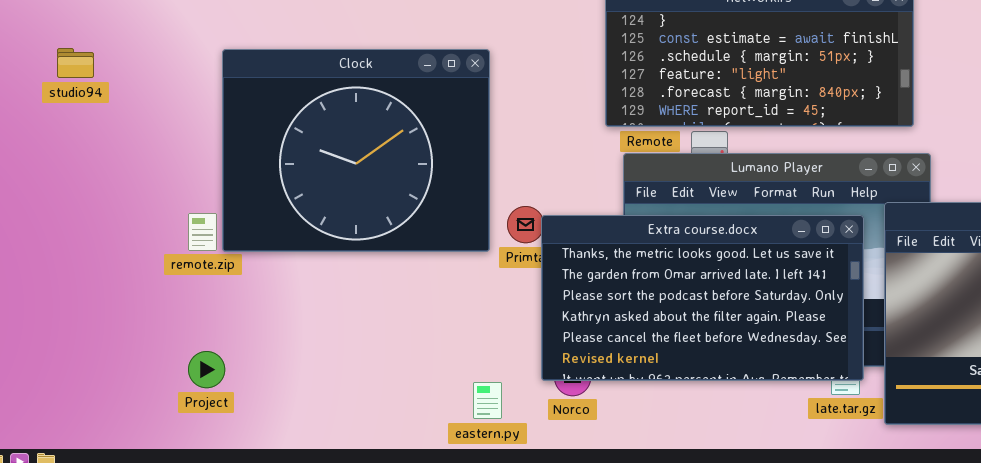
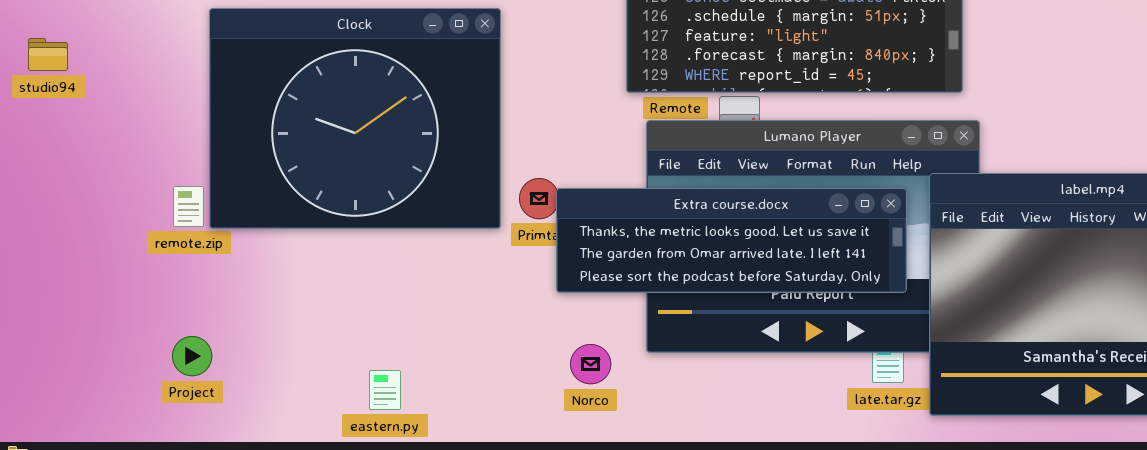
studio94: [57,48,94,78] -> [28,38,68,71], moved
Extra course.docx: [541,215,864,381] -> [556,188,907,293], resized
eastern.py: [473,382,502,419] -> [369,370,401,410], moved

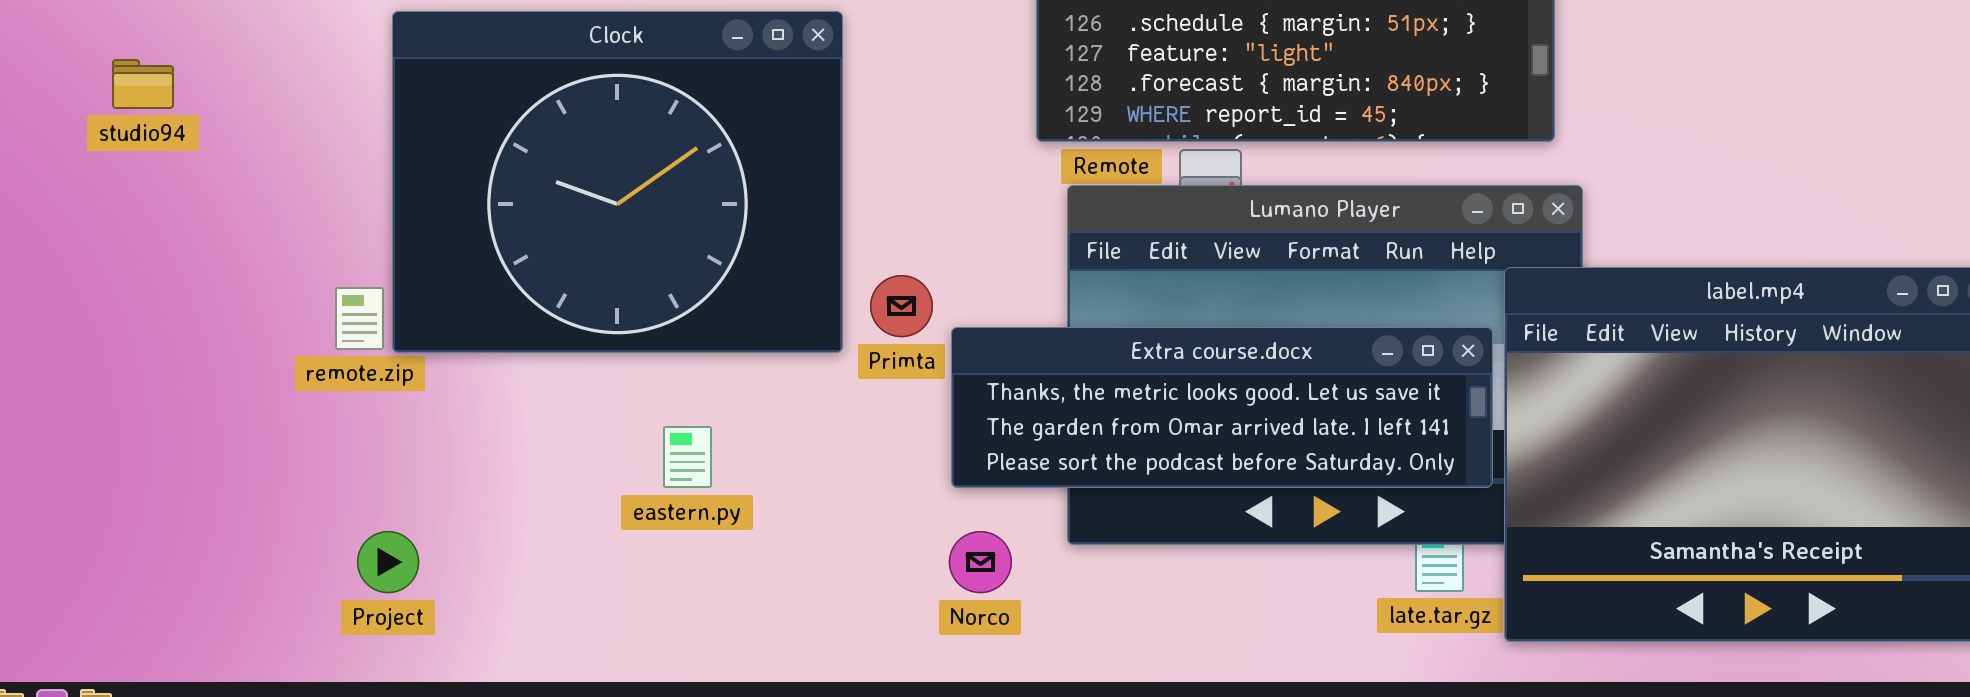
Extra course.docx: [556,188,907,293] -> [951,327,1493,488], moved
Project: [172,336,212,376] -> [357,531,419,593], moved
eastern.py: [369,370,401,410] -> [663,426,712,488], moved

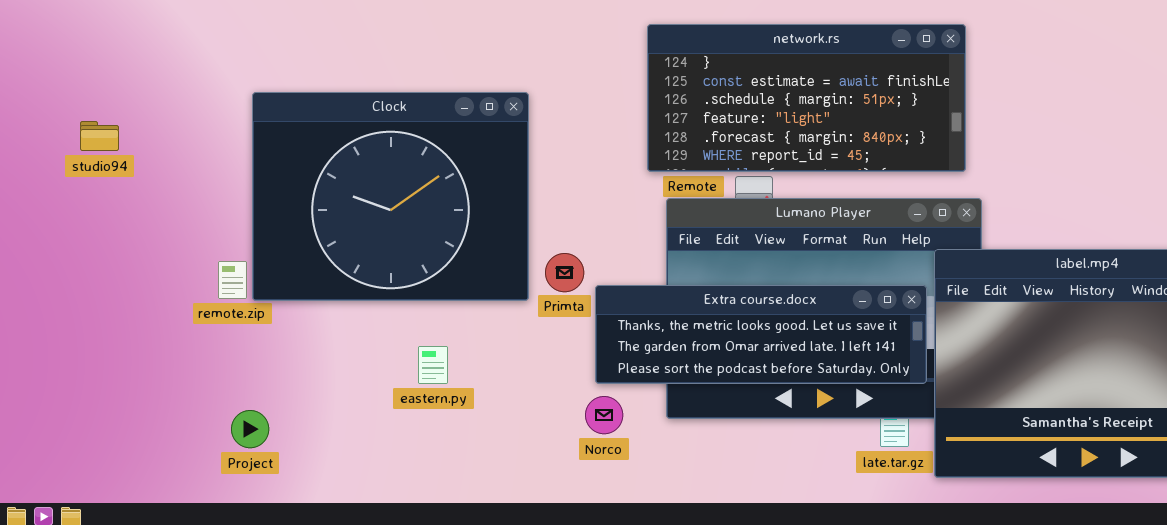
Norco: [949,531,1012,593] -> [585,396,623,434], moved

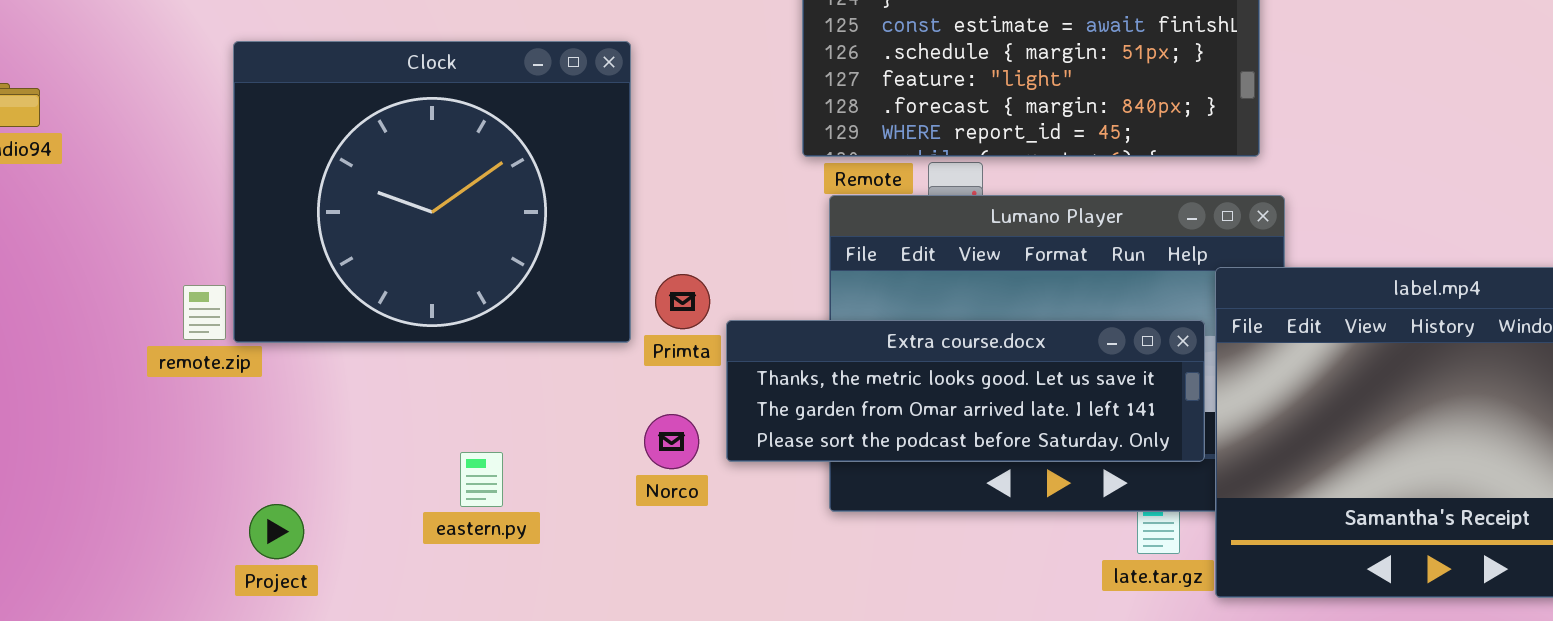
eastern.py: [418,346,448,384] -> [460,452,503,507], moved
Norco: [585,396,623,434] -> [644,414,699,469], moved
Project: [231,410,269,448] -> [249,504,304,559], moved

